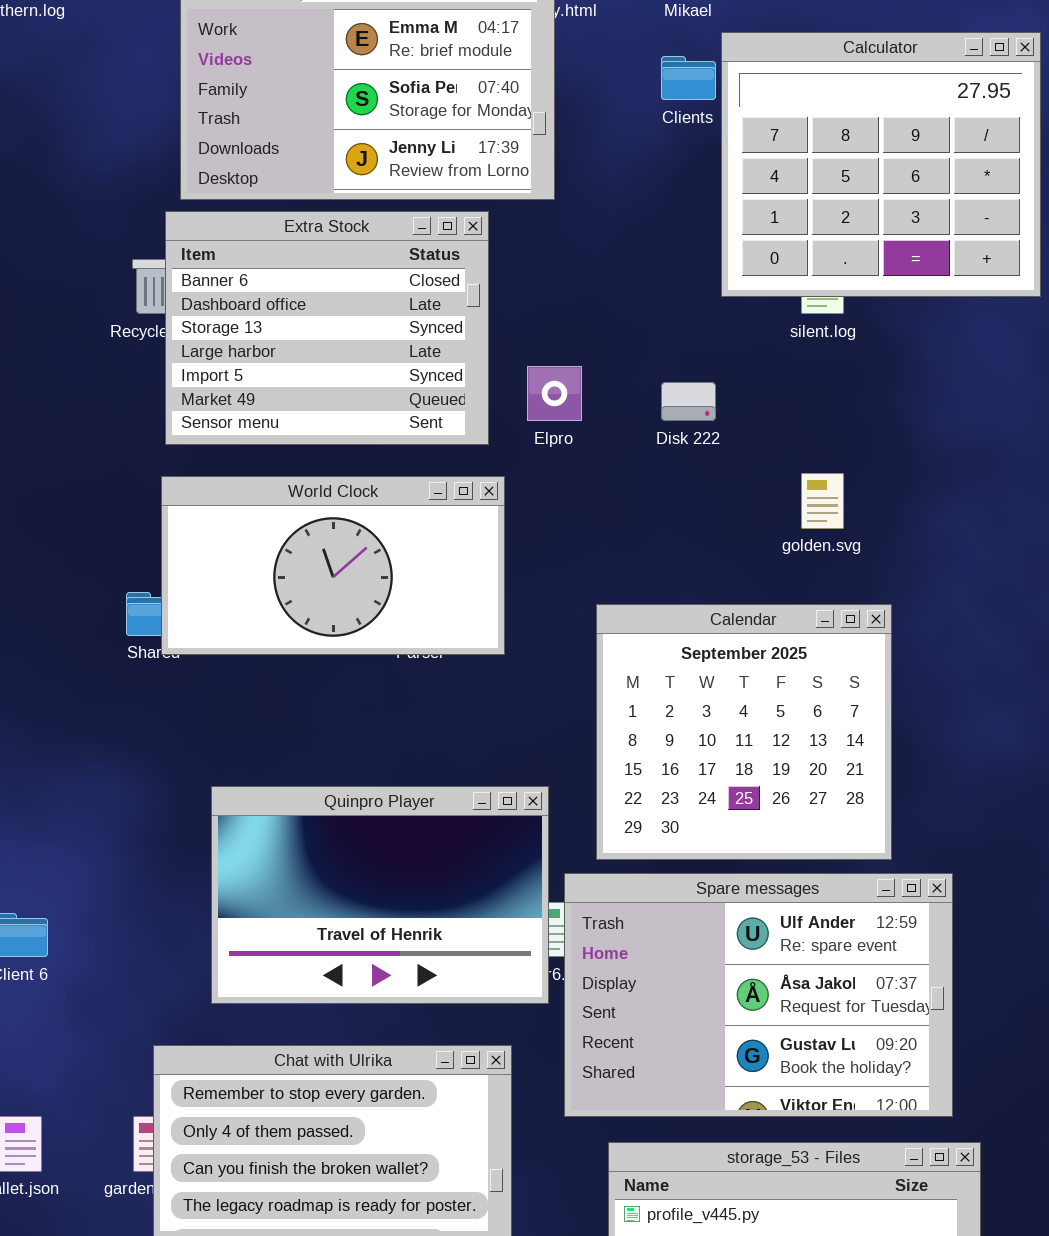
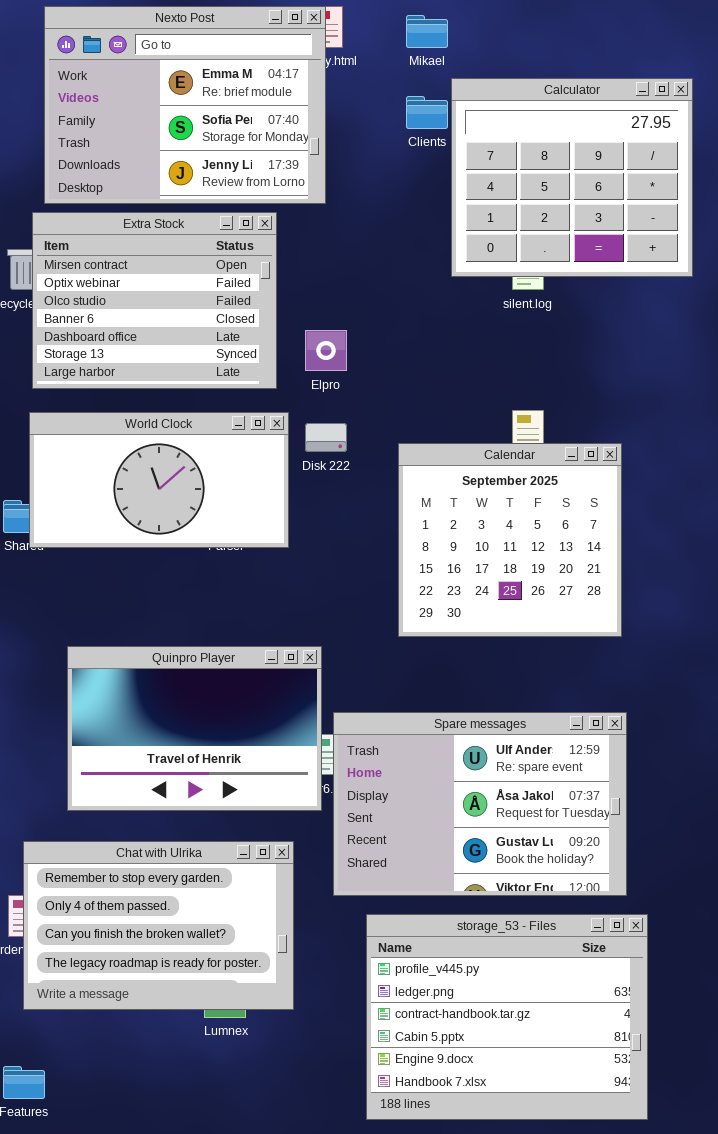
Extra Stock: [165,211,489,445] -> [32,212,277,389], scrolled up 3 rows
Disk 222: [661,382,716,421] -> [305,423,347,452], moved
Calendar: [596,604,892,860] -> [398,443,622,637], moved

